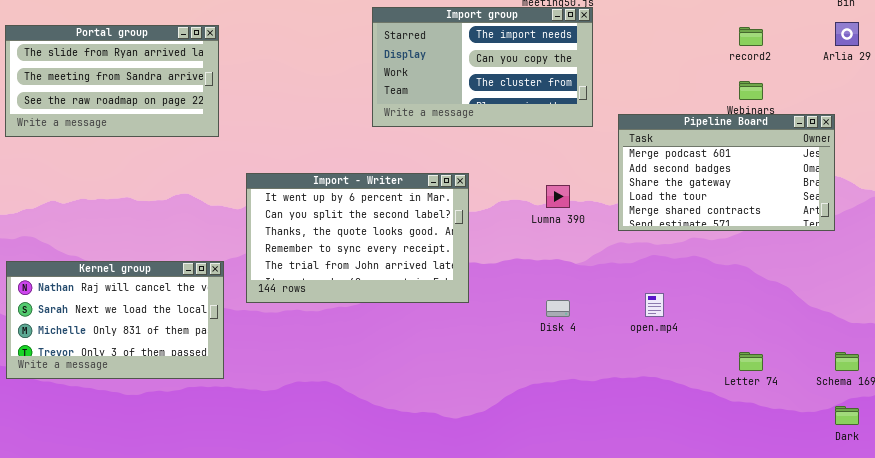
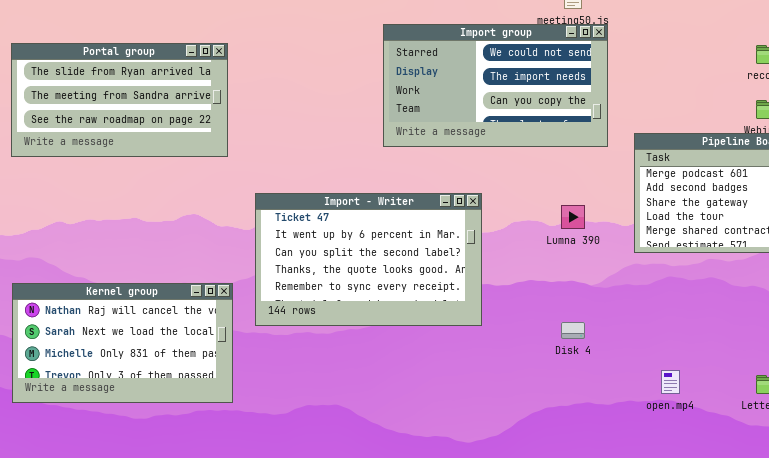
Import group: [372,7,593,127] -> [383,24,608,147], scrolled up 1 row
Import - Writer: [246,173,469,303] -> [255,193,482,326], scrolled up 1 row
open.mp4: [645,293,664,317] -> [661,370,680,394], moved

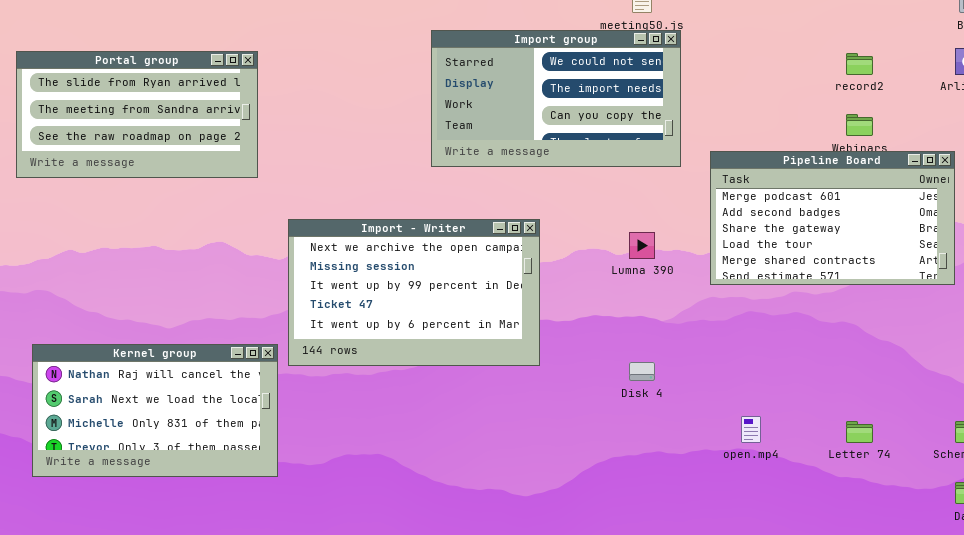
Import - Writer: [255,193,482,326] -> [288,219,540,366], scrolled up 3 rows
Kernel group: [12,283,233,403] -> [32,344,278,477], moved

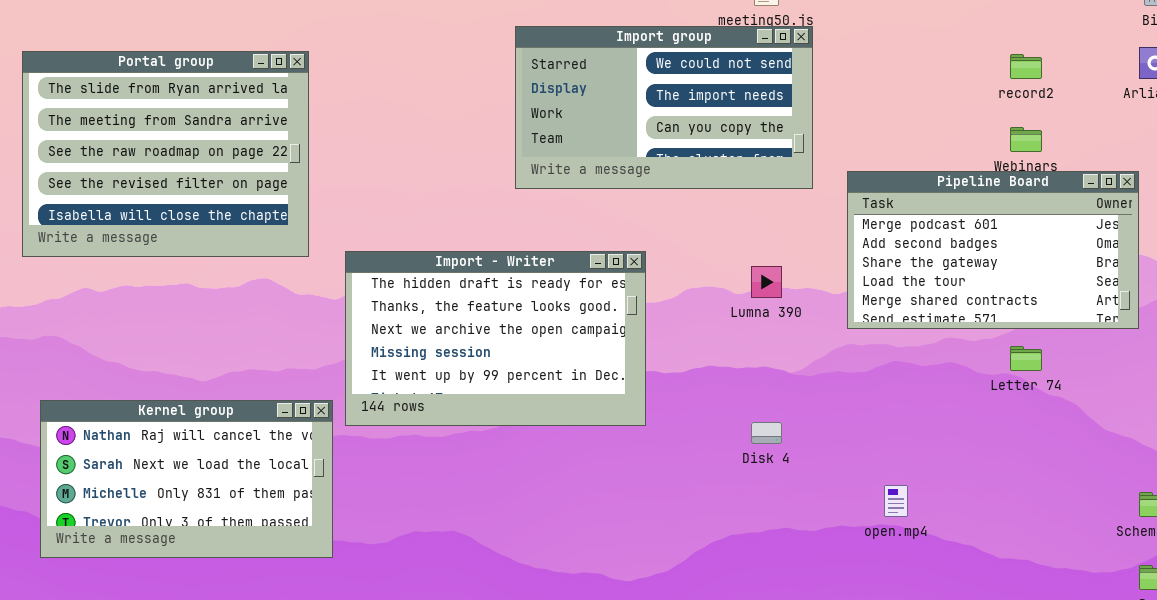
Portal group: [16,51,258,178] -> [22,51,309,257], resized
Import - Writer: [288,219,540,366] -> [345,251,646,426], scrolled up 2 rows
Letter 74: [846,421,873,443] -> [1010,346,1042,371], moved

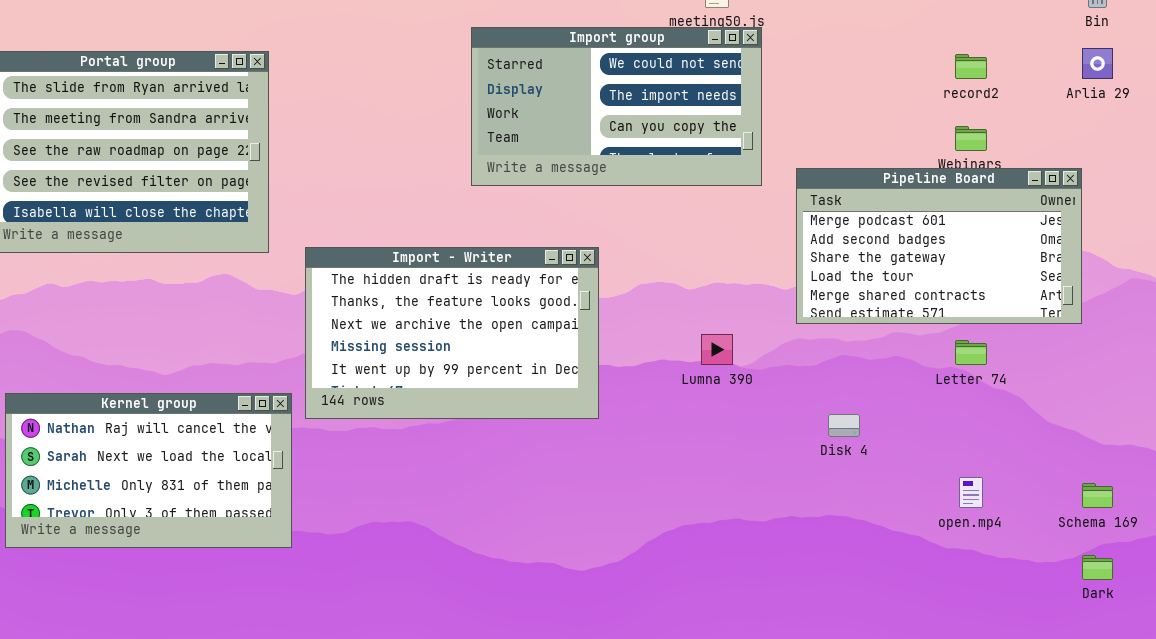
Lumna 390: [751,266,782,298] -> [701,334,733,365], moved
Disk 4: [751,422,782,444] -> [828,414,860,437], moved
open.mp4: [884,485,908,517] -> [959,477,983,508], moved

